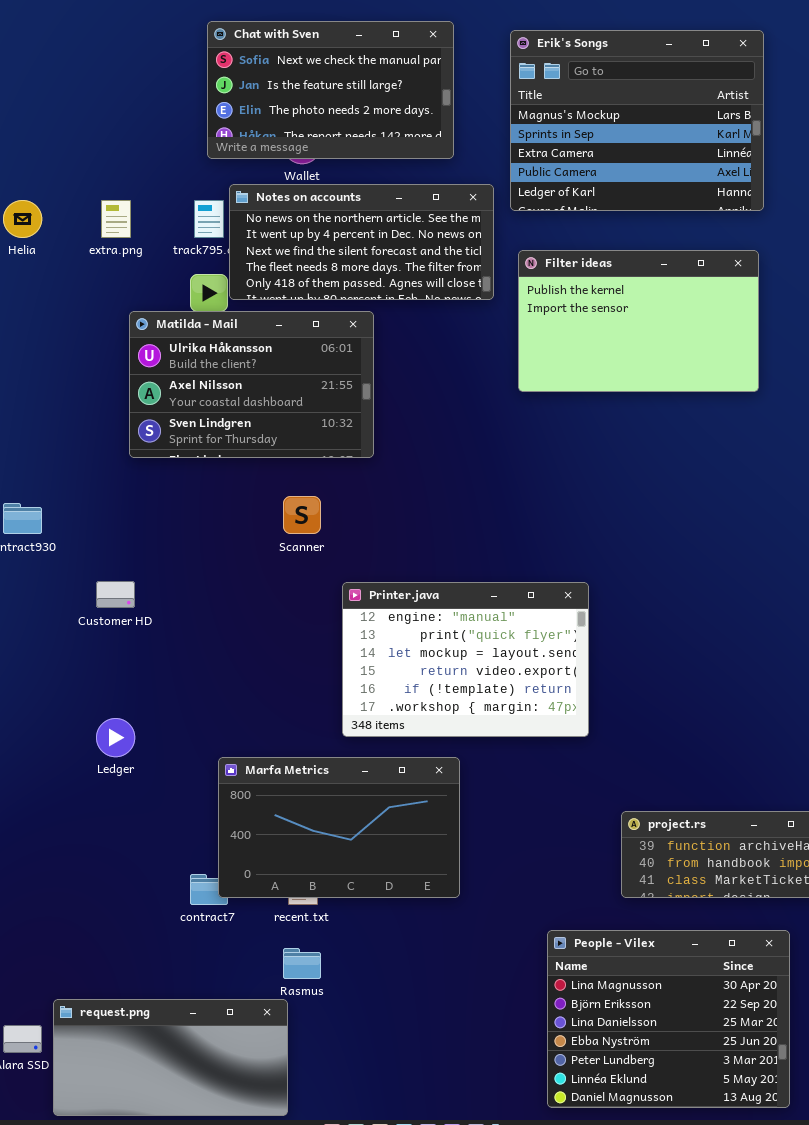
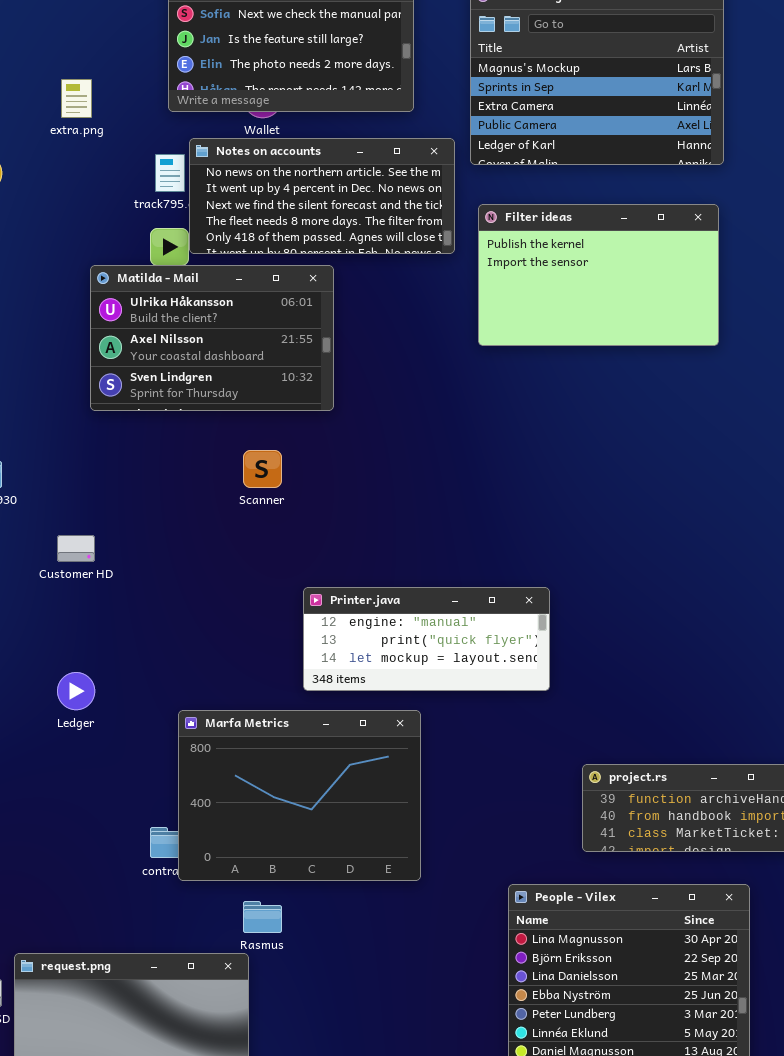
extra.png: [101,200,131,238] -> [61,79,92,118], moved
Printer.java: [342,582,589,737] -> [303,587,550,691], resized
Marfa Metrics: [218,757,460,898] -> [178,710,421,881], resized

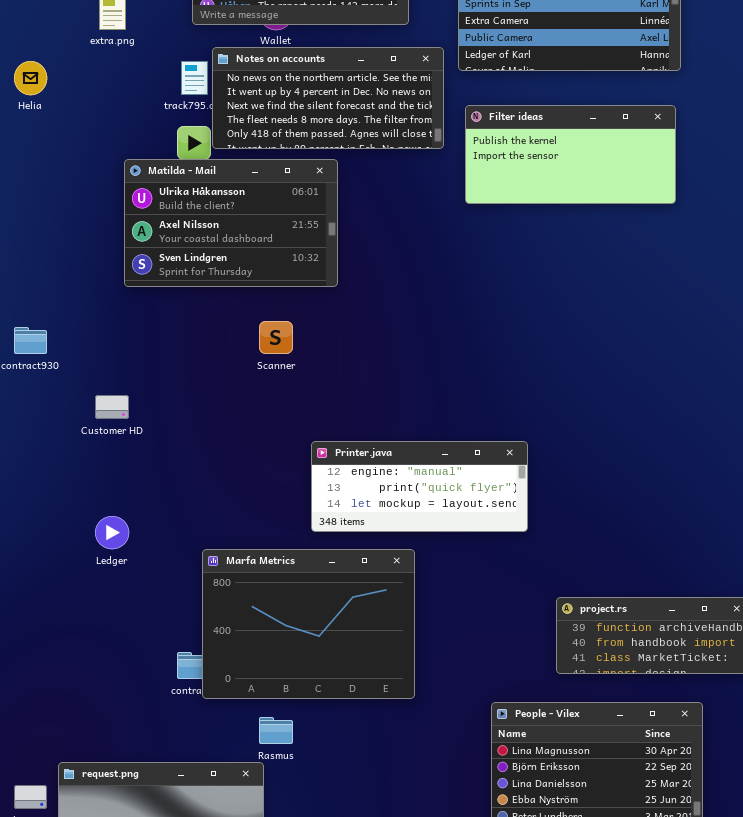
Filter ideas: [478,204,719,346] -> [465,105,676,204], resized

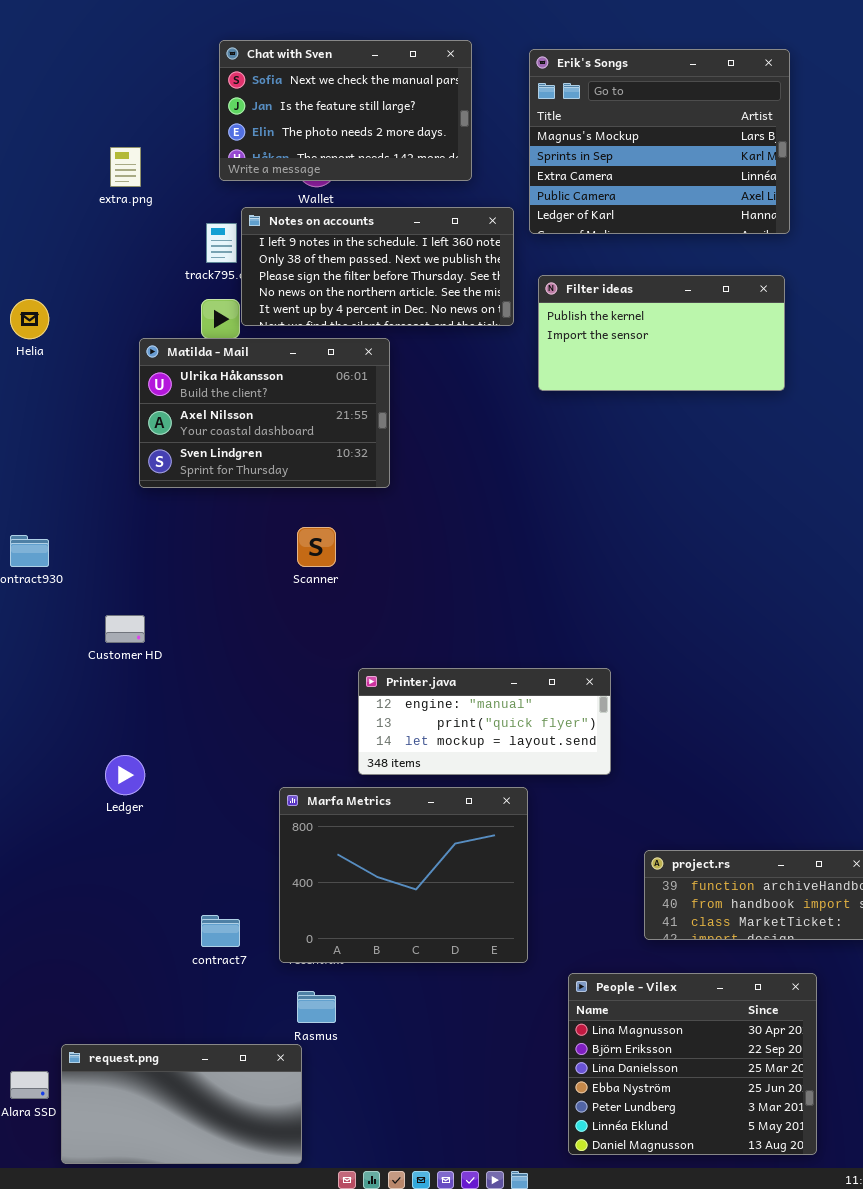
Notes on accounts: [212,47,444,149] -> [241,207,514,326], scrolled up 3 rows
Helia: [14,61,47,95] -> [10,299,49,339], moved
Marfa Metrics: [202,549,415,699] -> [279,787,528,963], moved

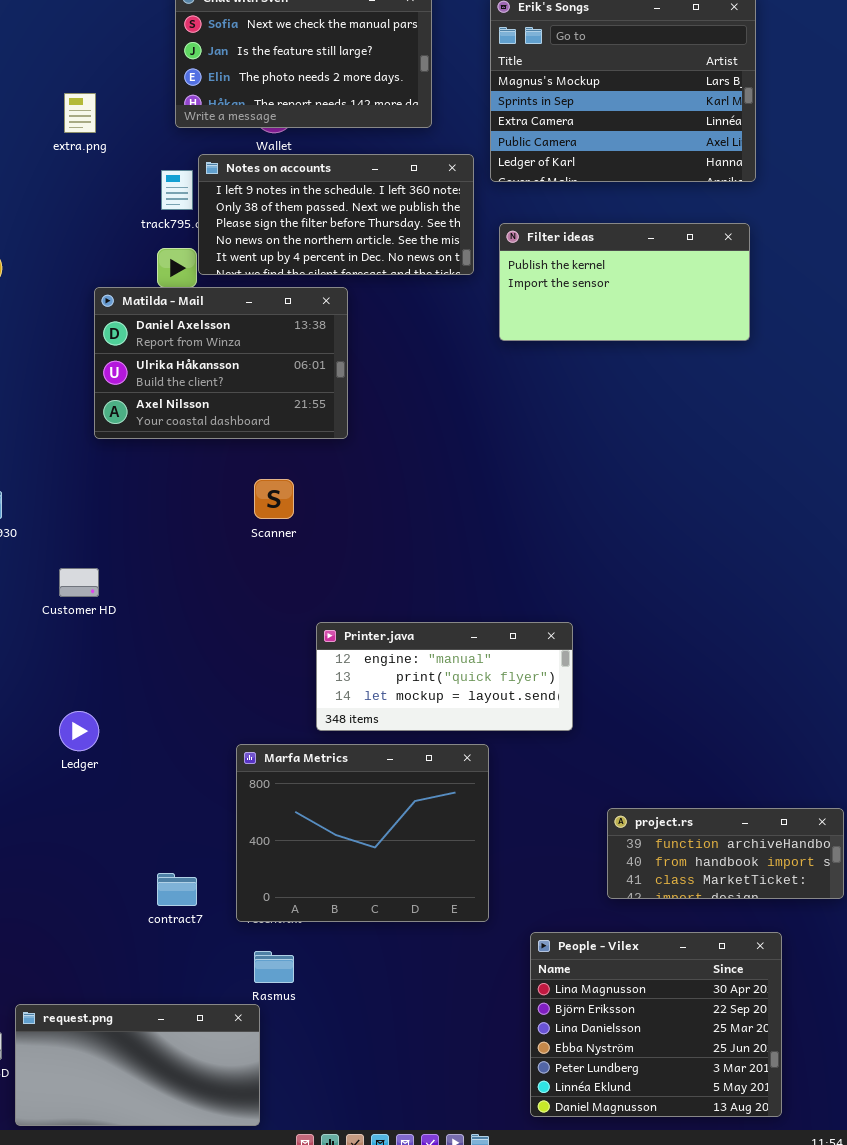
Matilda - Mail: [139,338,390,488] -> [94,287,348,439], scrolled up 1 row

